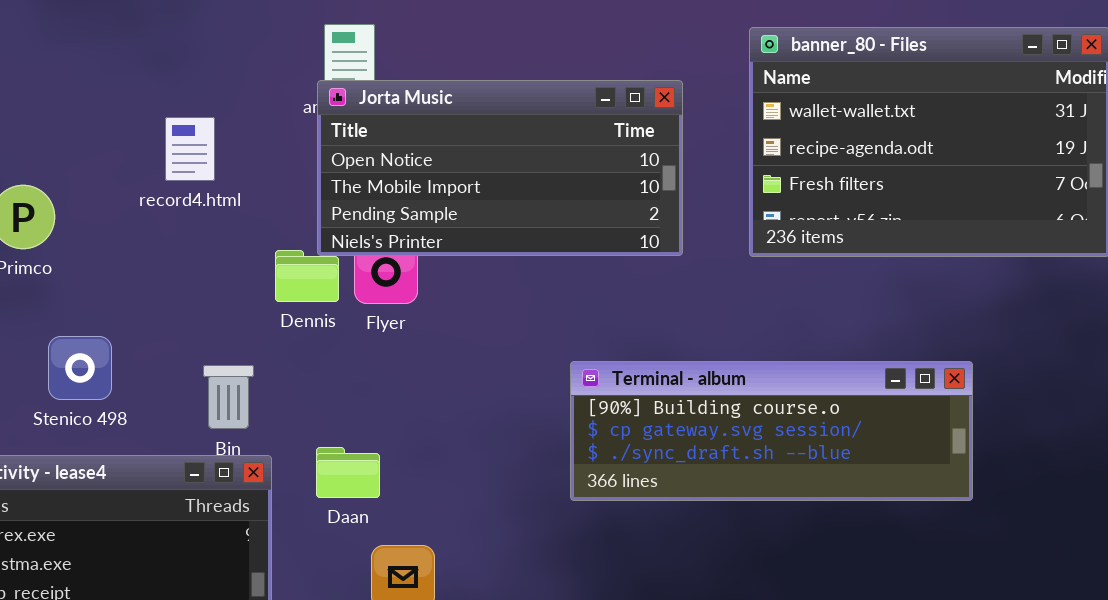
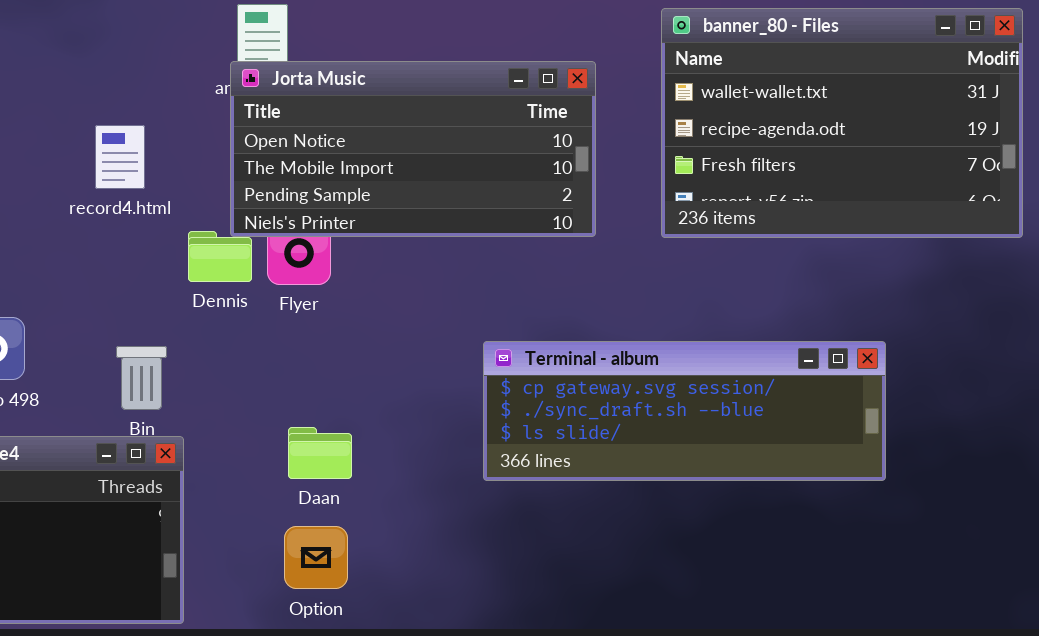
record4.html: [165,117,215,181] -> [95,125,145,189], moved
Terminal - album: [570,361,973,501] -> [483,341,886,481], scrolled down 1 row
Daan: [316,447,380,498] -> [288,427,352,479], moved

